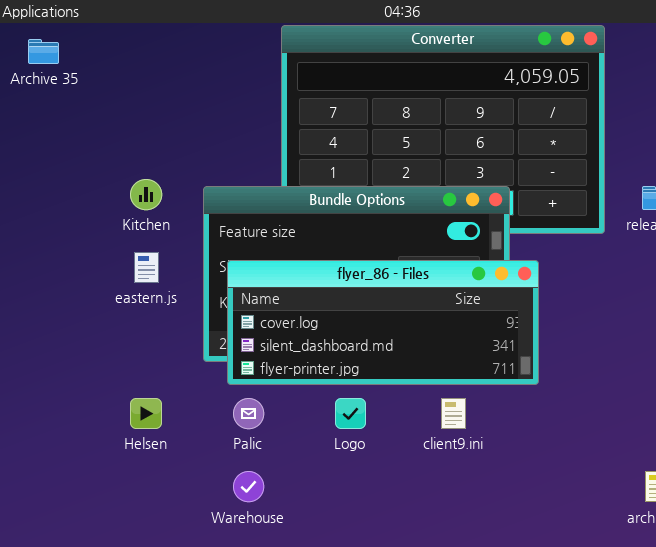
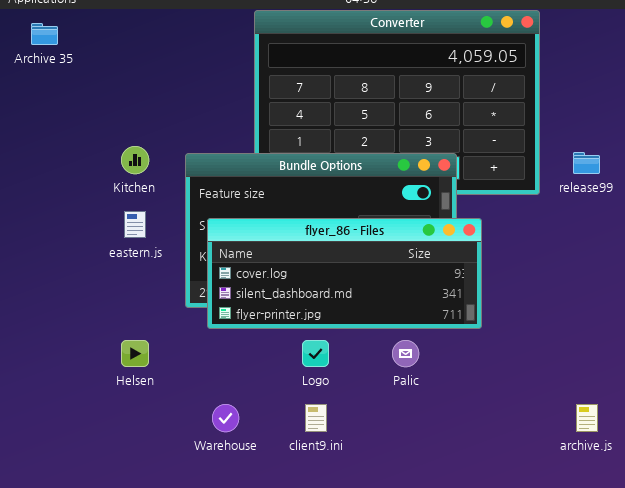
Palic: [233,398,264,429] -> [392,340,419,367], moved
client9.ini: [441,398,466,429] -> [305,404,327,432], moved

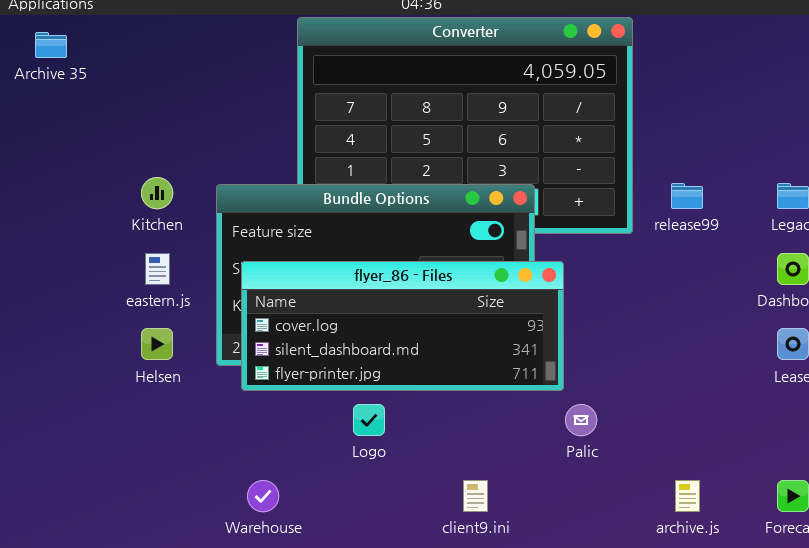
Helsen: [121,340,149,367] -> [141,328,173,360], moved
Palic: [392,340,419,367] -> [565,404,597,436], moved
client9.ini: [305,404,327,432] -> [463,480,488,512], moved

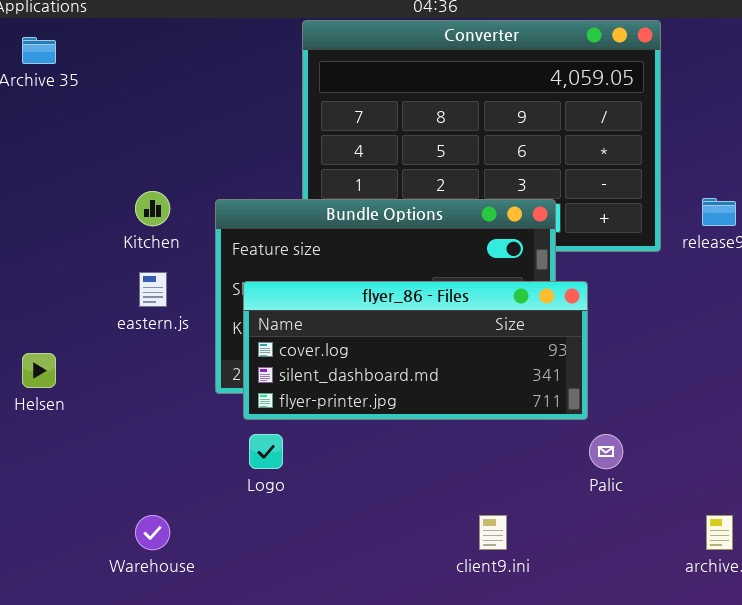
Helsen: [141,328,173,360] -> [22,353,56,388], moved
Logo: [353,404,385,436] -> [249,434,283,469], moved
Warehouse: [247,480,279,512] -> [135,515,170,550], moved

